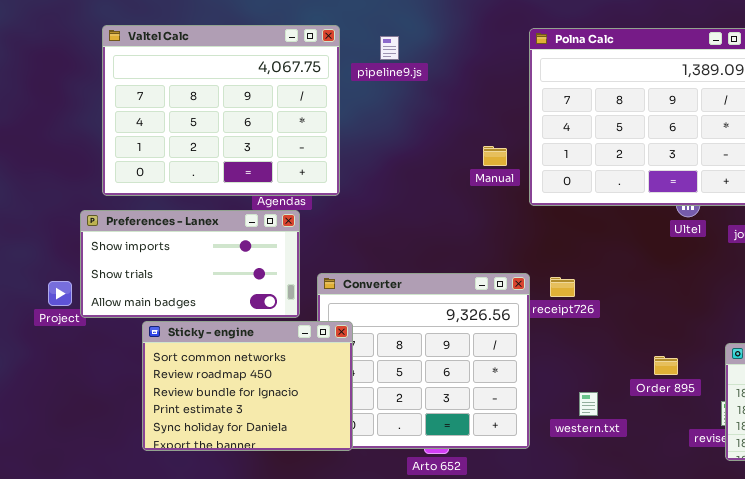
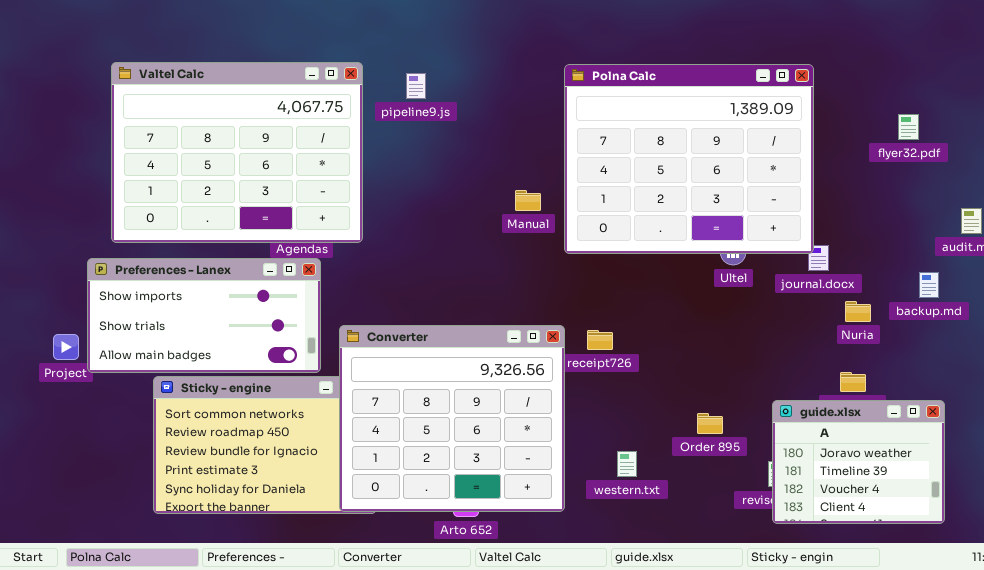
Converter: [317,273,530,449] -> [339,325,565,512], raised

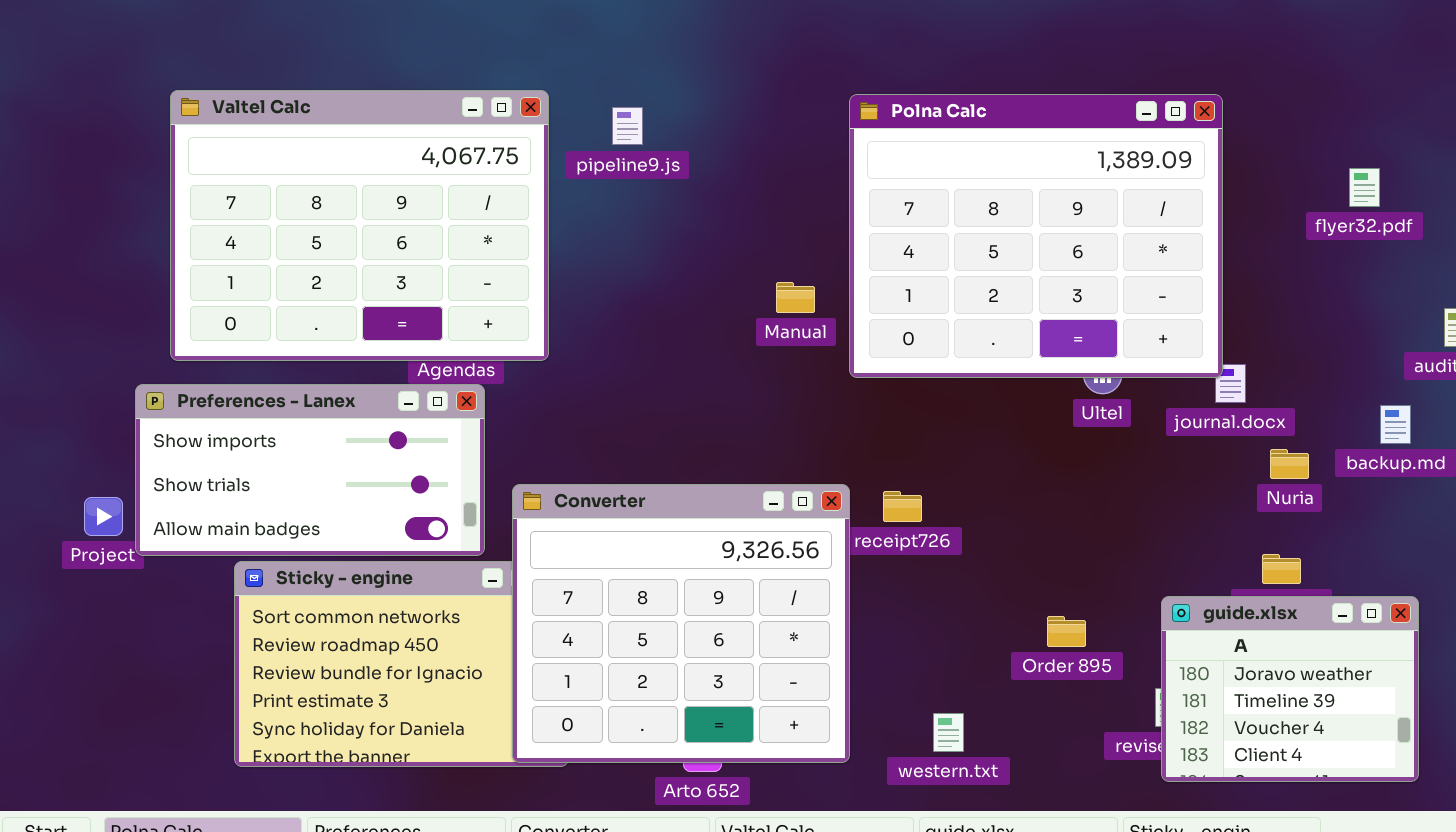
western.txt: [617,451,637,477] -> [933,713,964,752], moved

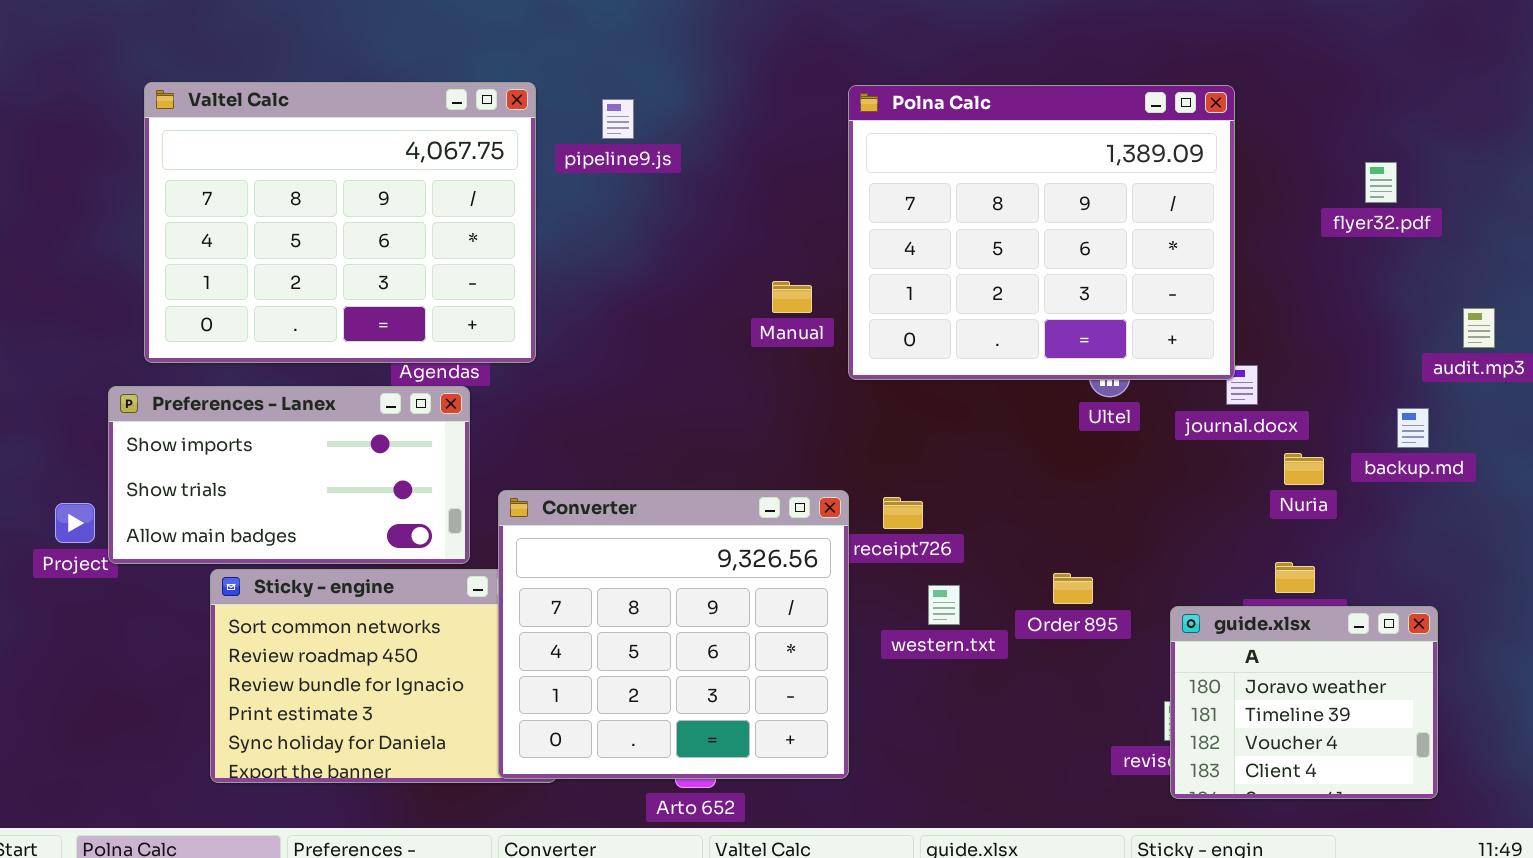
Order 895: [1047,616,1086,647] -> [1053,573,1093,604], moved
western.txt: [933,713,964,752] -> [928,585,960,625], moved

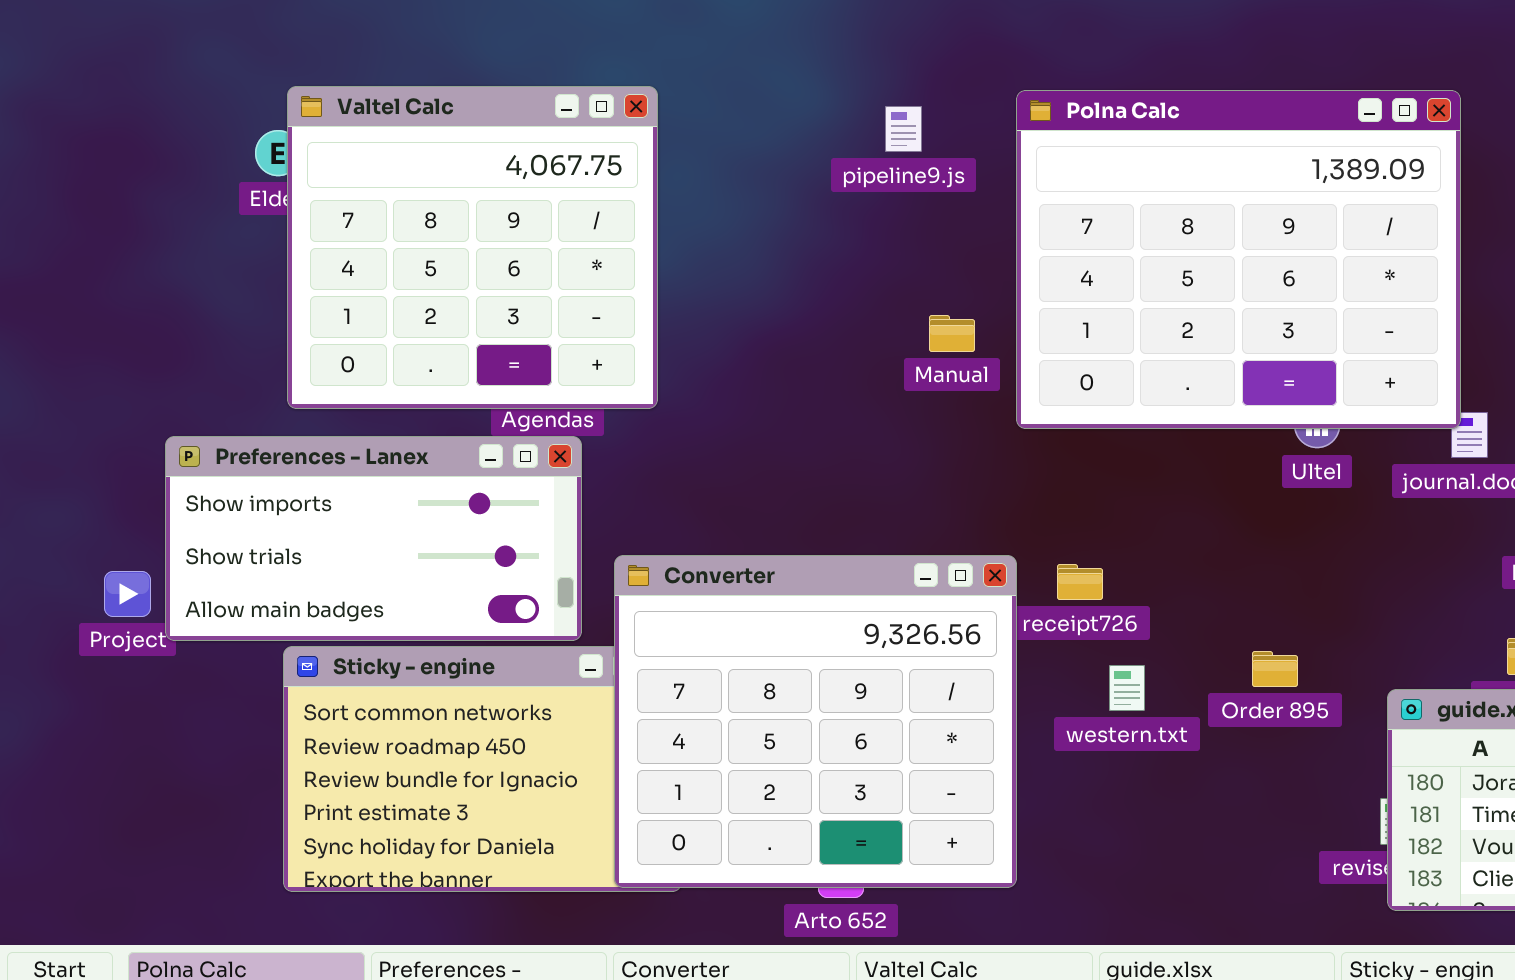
Valtel Calc: [144,82,536,363] -> [287,86,658,409], resized
pipeline9.js: [602,99,634,139] -> [885,106,922,152], moved

